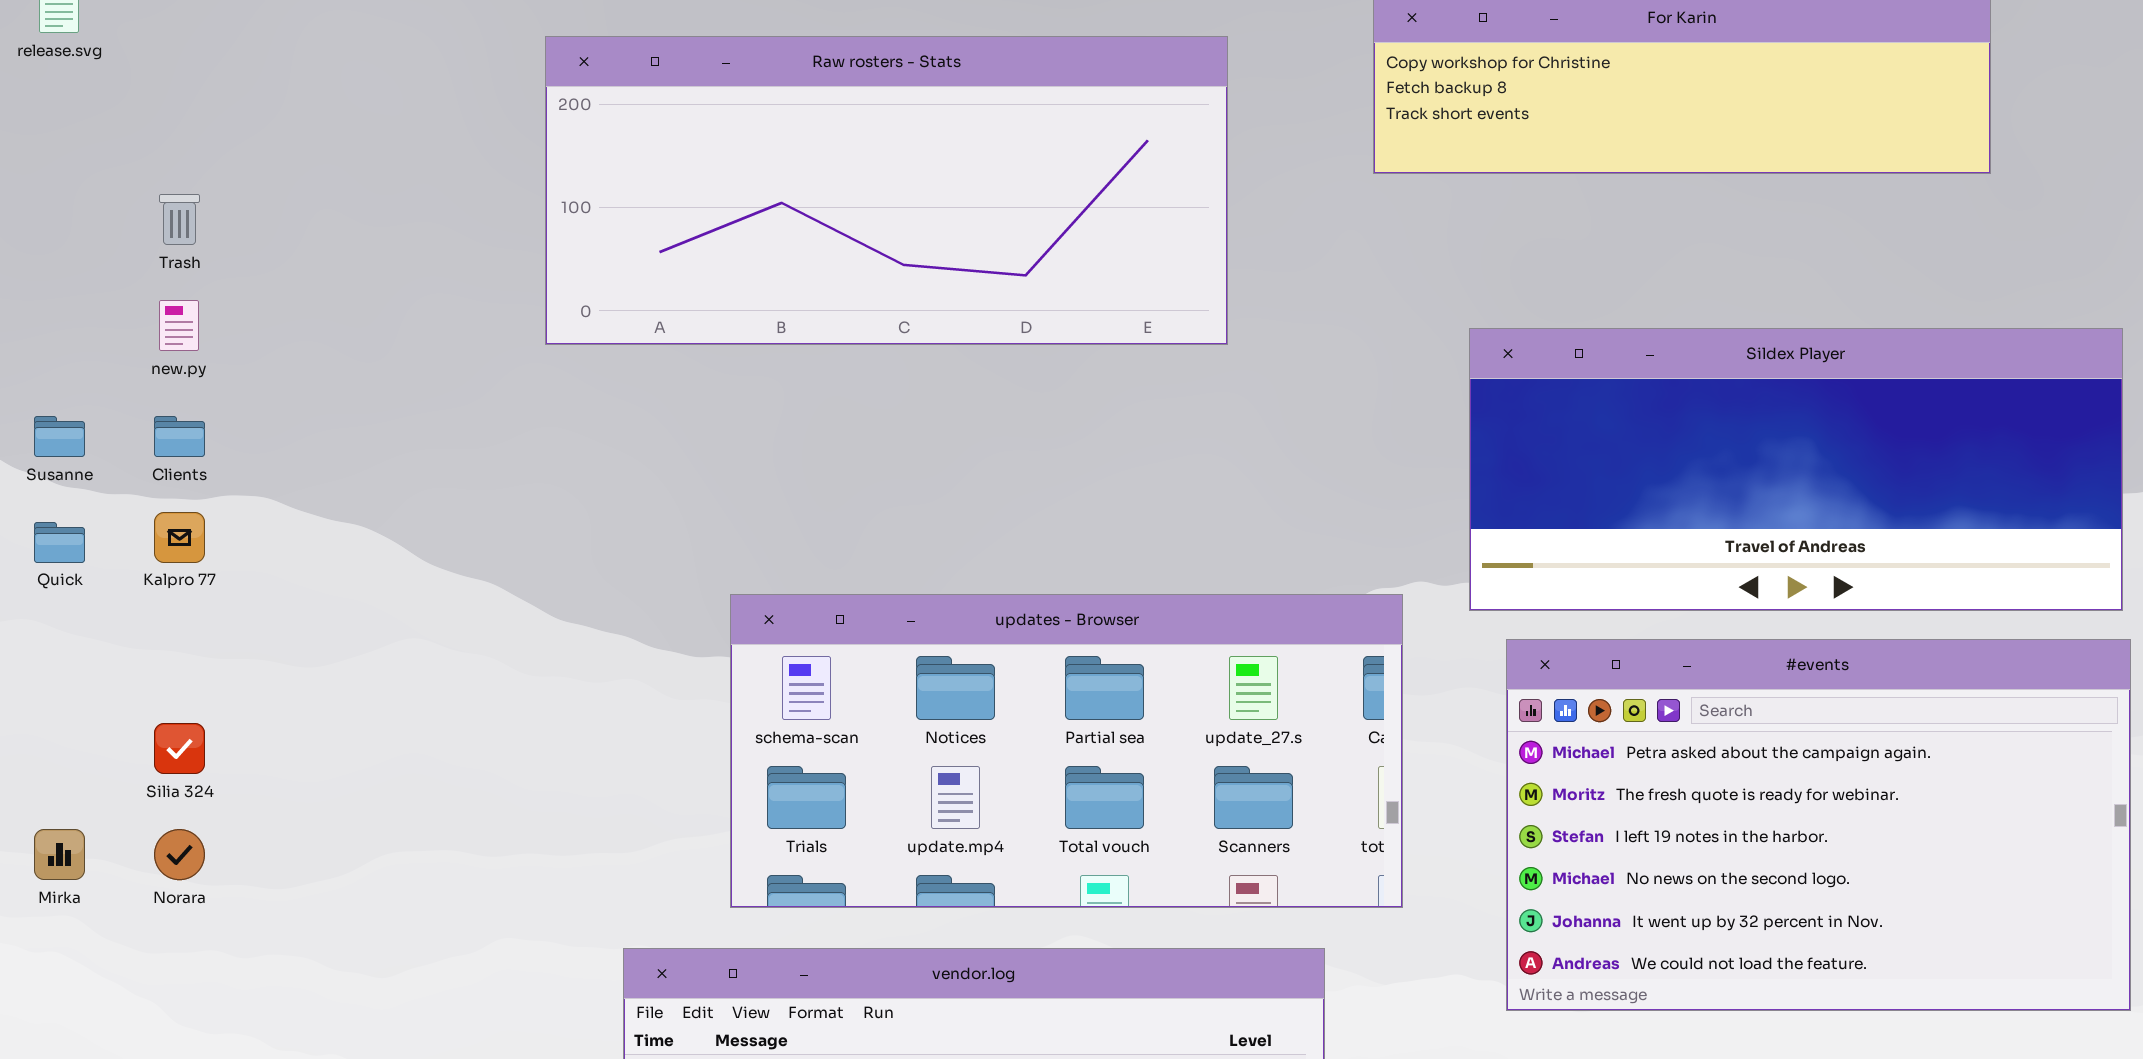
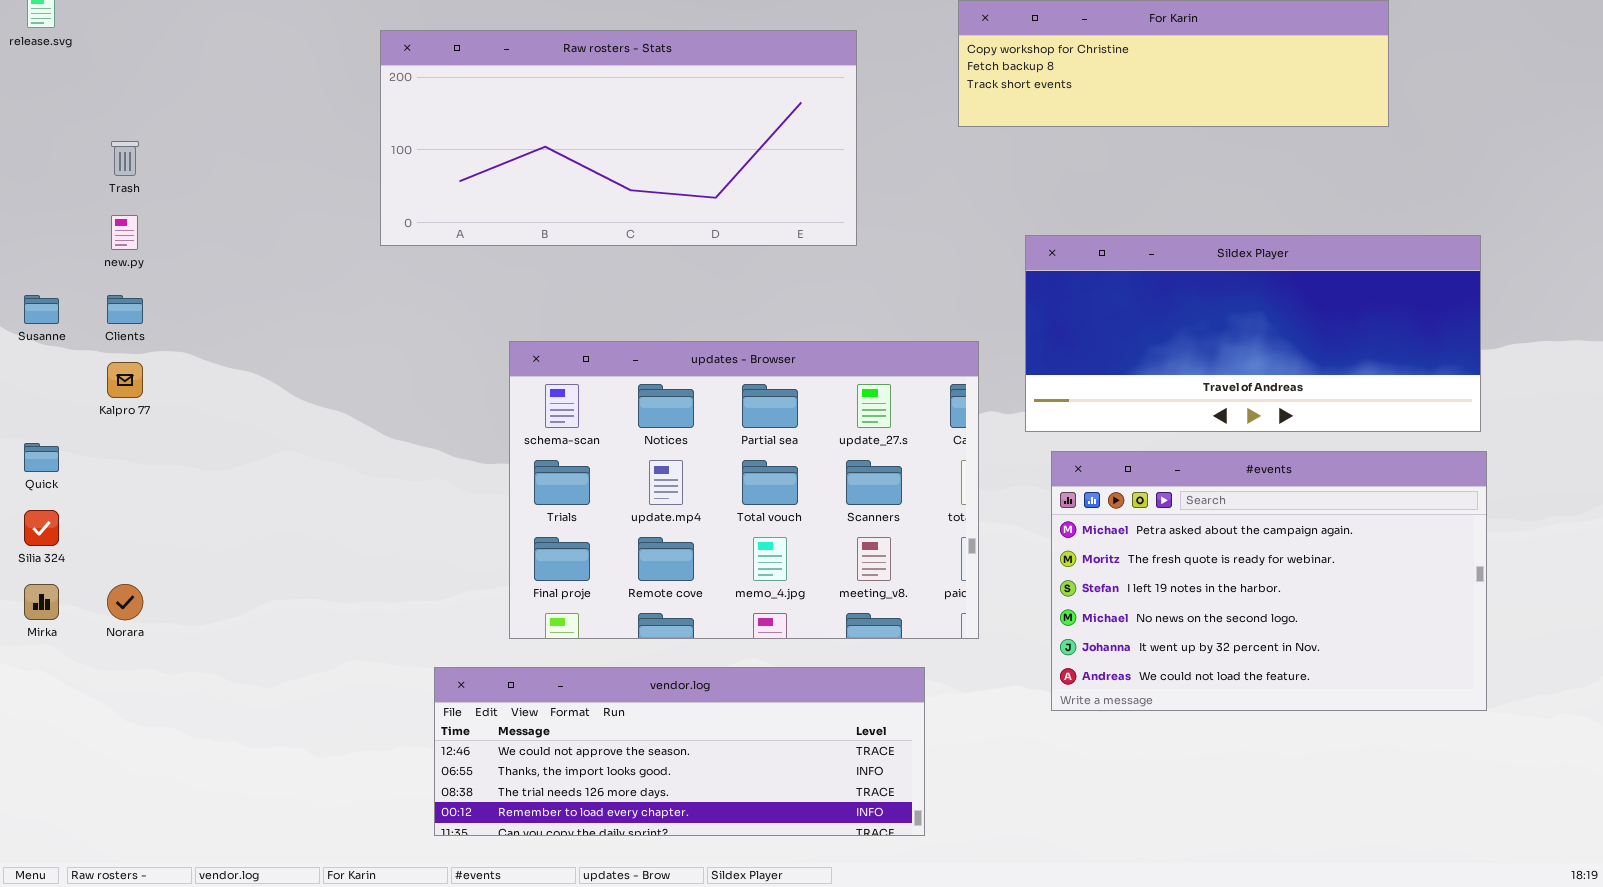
Quick: [34,522,85,563] -> [24,443,59,472], moved
updates - Browser: [730,594,1403,908] -> [509,341,979,639], resized
Silia 324: [154,723,205,774] -> [24,510,59,546], moved

